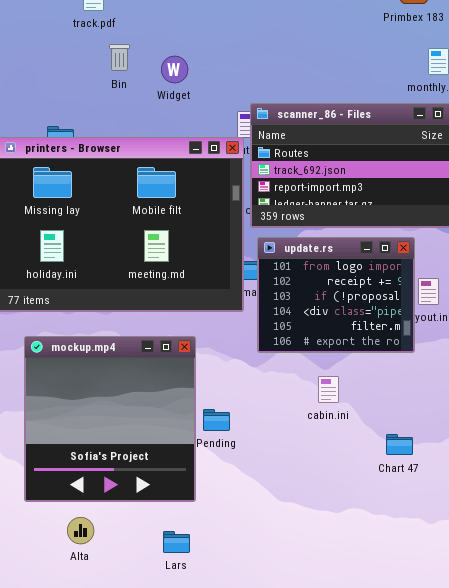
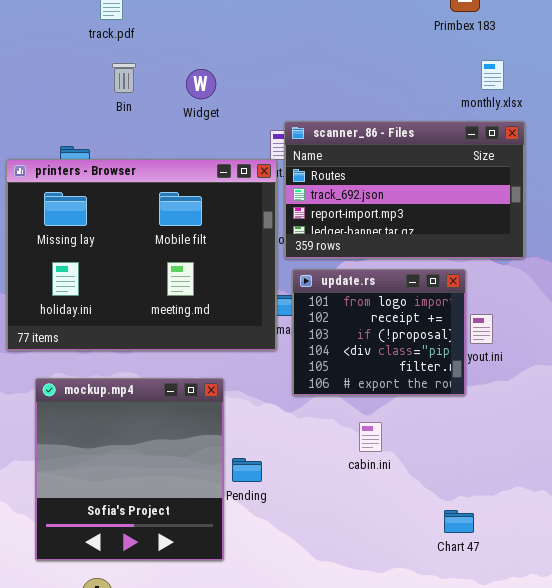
Bin: [109,44,130,71] -> [112,63,136,93], moved
Chart 47: [386,434,413,455] -> [444,510,474,533], moved

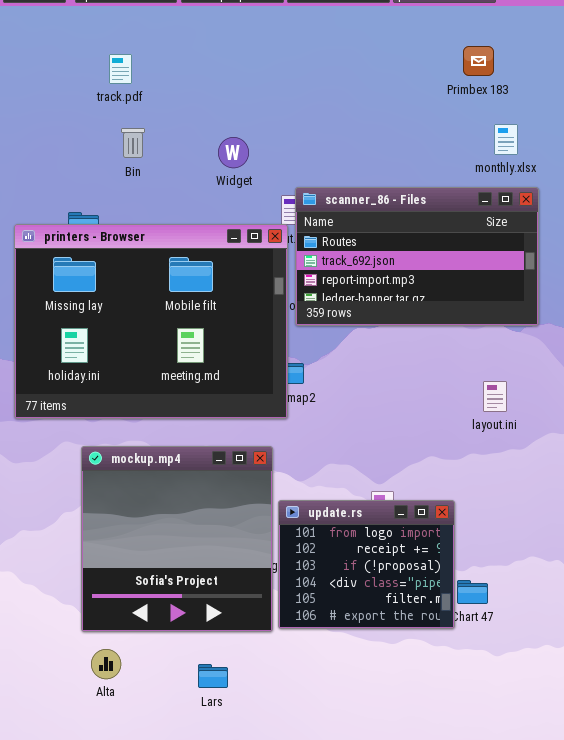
Widget: [186,69,216,99] -> [218,137,249,168], moved
update.rs: [292,269,466,396] -> [278,500,455,629], moved
mockup.mp4: [35,378,224,561] -> [81,446,273,632], moved

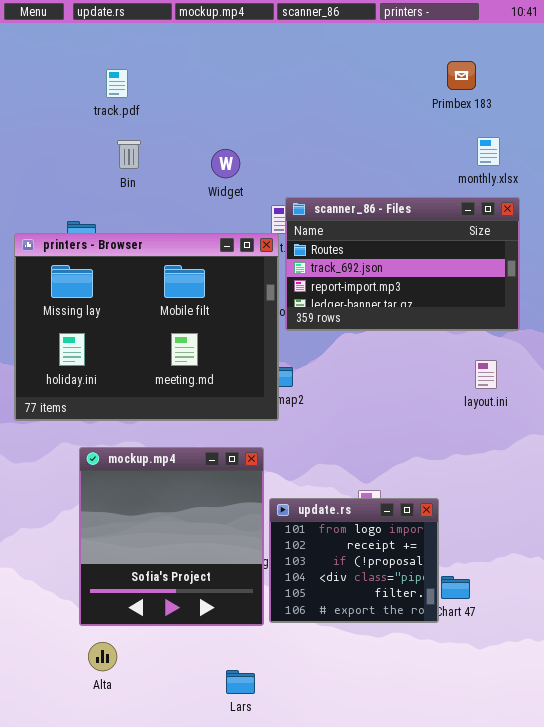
layout.ini: [483,381,507,412] -> [475,360,497,389], moved
Lars: [198,664,228,688] -> [226,670,255,694], moved

